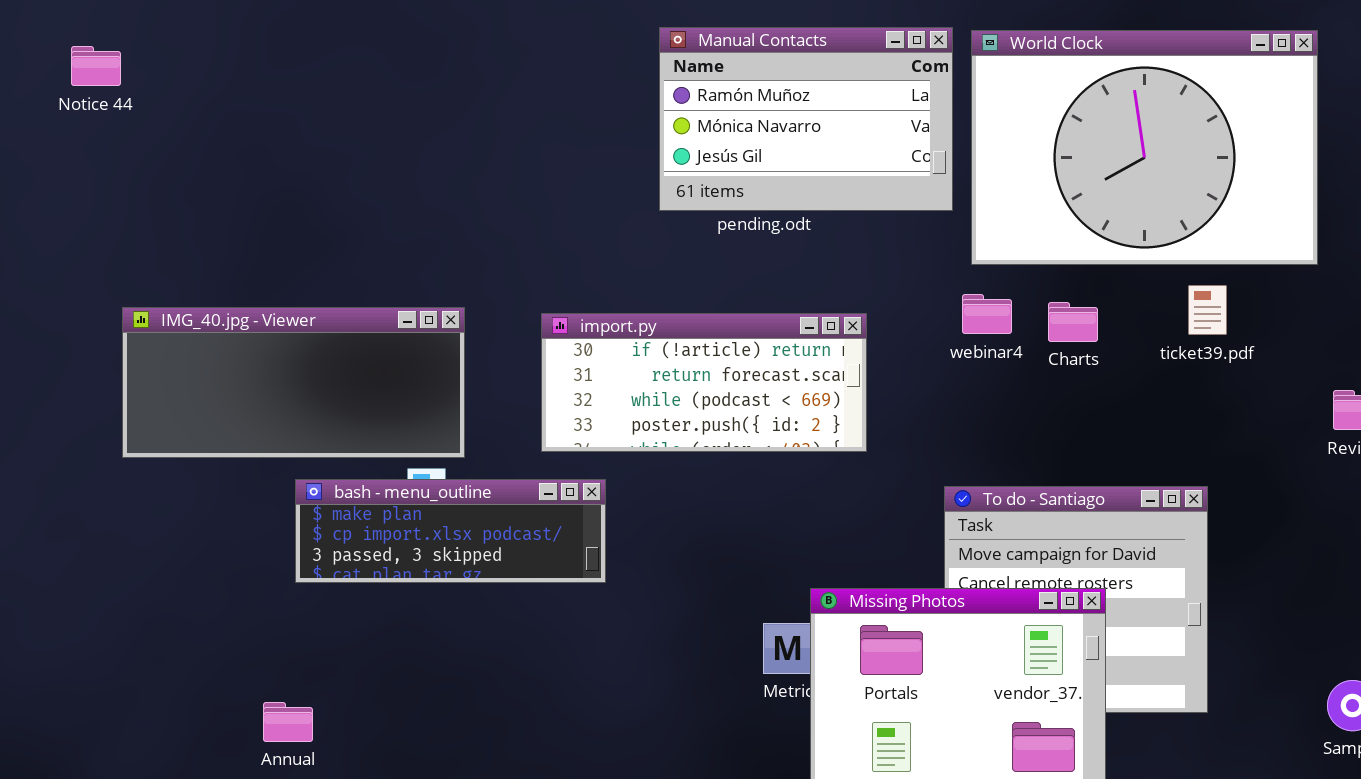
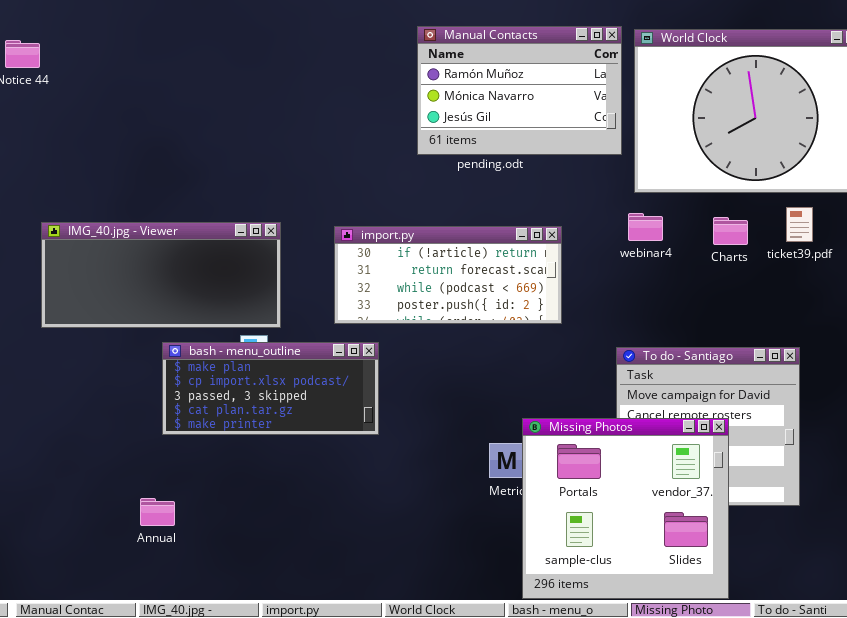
Charts: [1048,302,1098,342] -> [713,217,748,245], moved
bash - menu_outline: [295,479,606,583] -> [162,342,379,435], resized

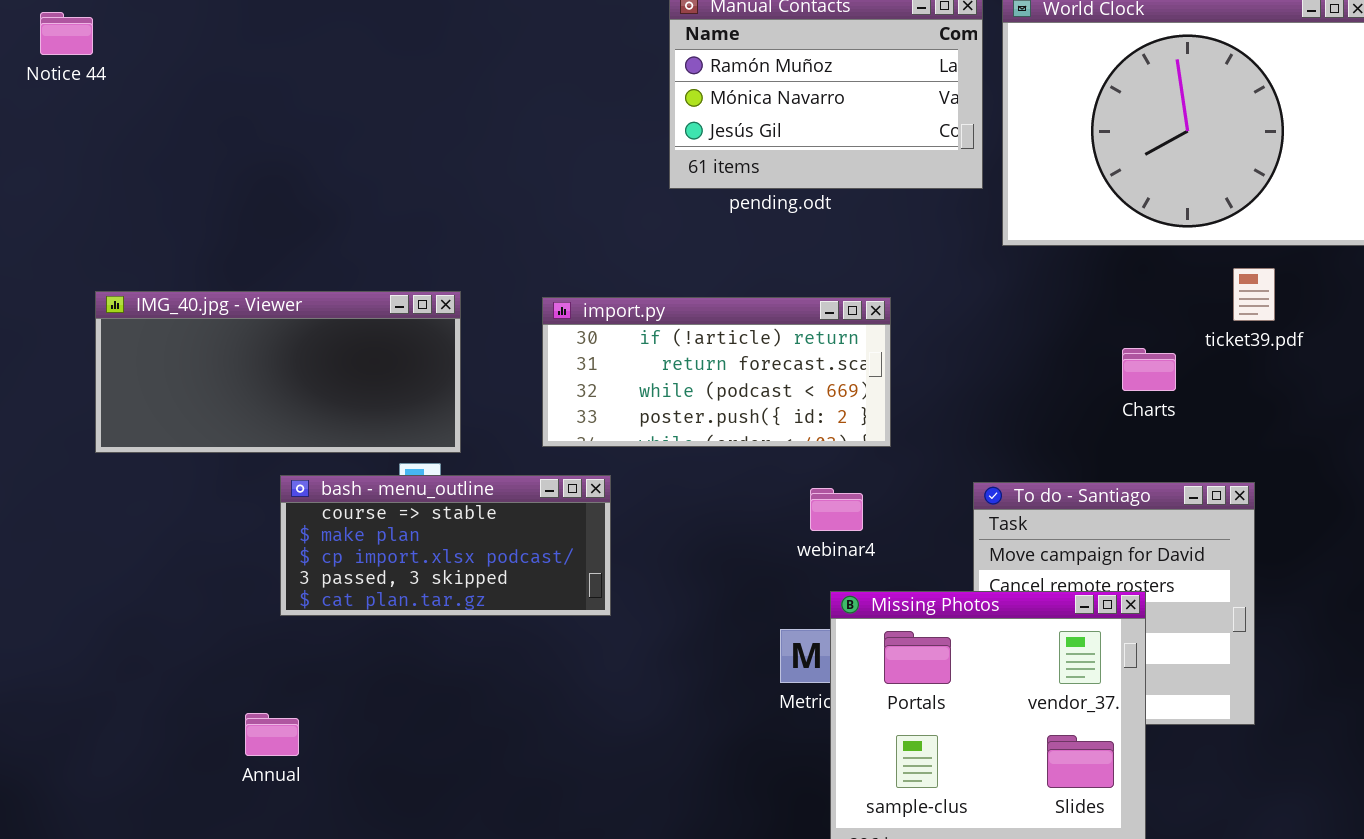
webinar4: [628,213,663,241] -> [810,488,863,531], moved
Charts: [713,217,748,245] -> [1122,348,1176,391], moved
bash - menu_outline: [162,342,379,435] -> [280,475,611,616], scrolled up 1 row

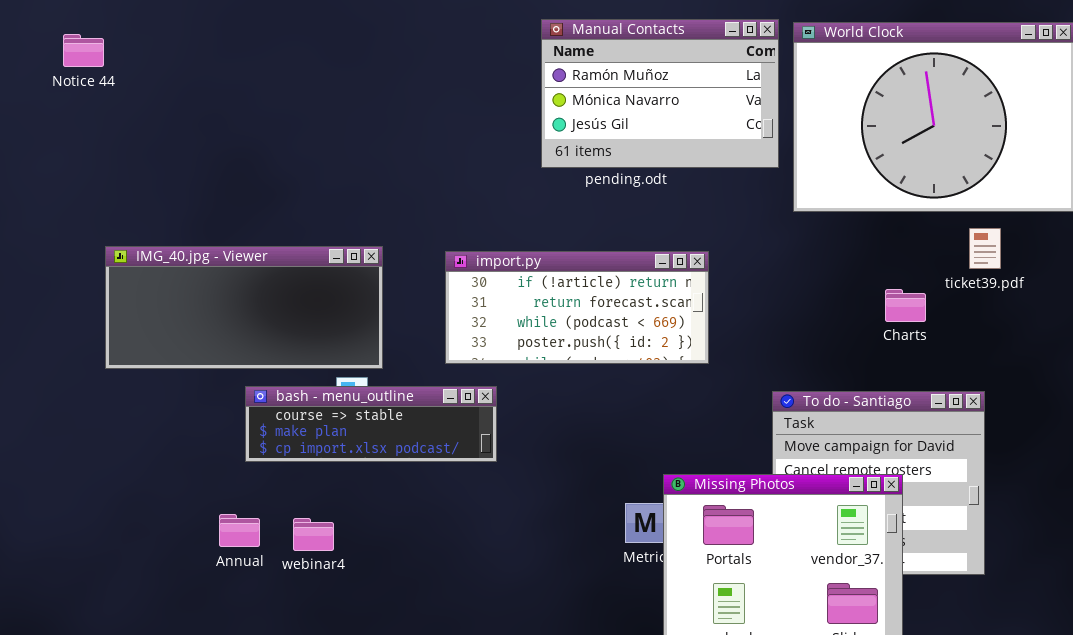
bash - menu_outline: [280,475,611,616] -> [245,386,497,462], resized
webinar4: [810,488,863,531] -> [293,518,334,551], moved
Annual: [245,713,299,756] -> [219,514,260,547], moved

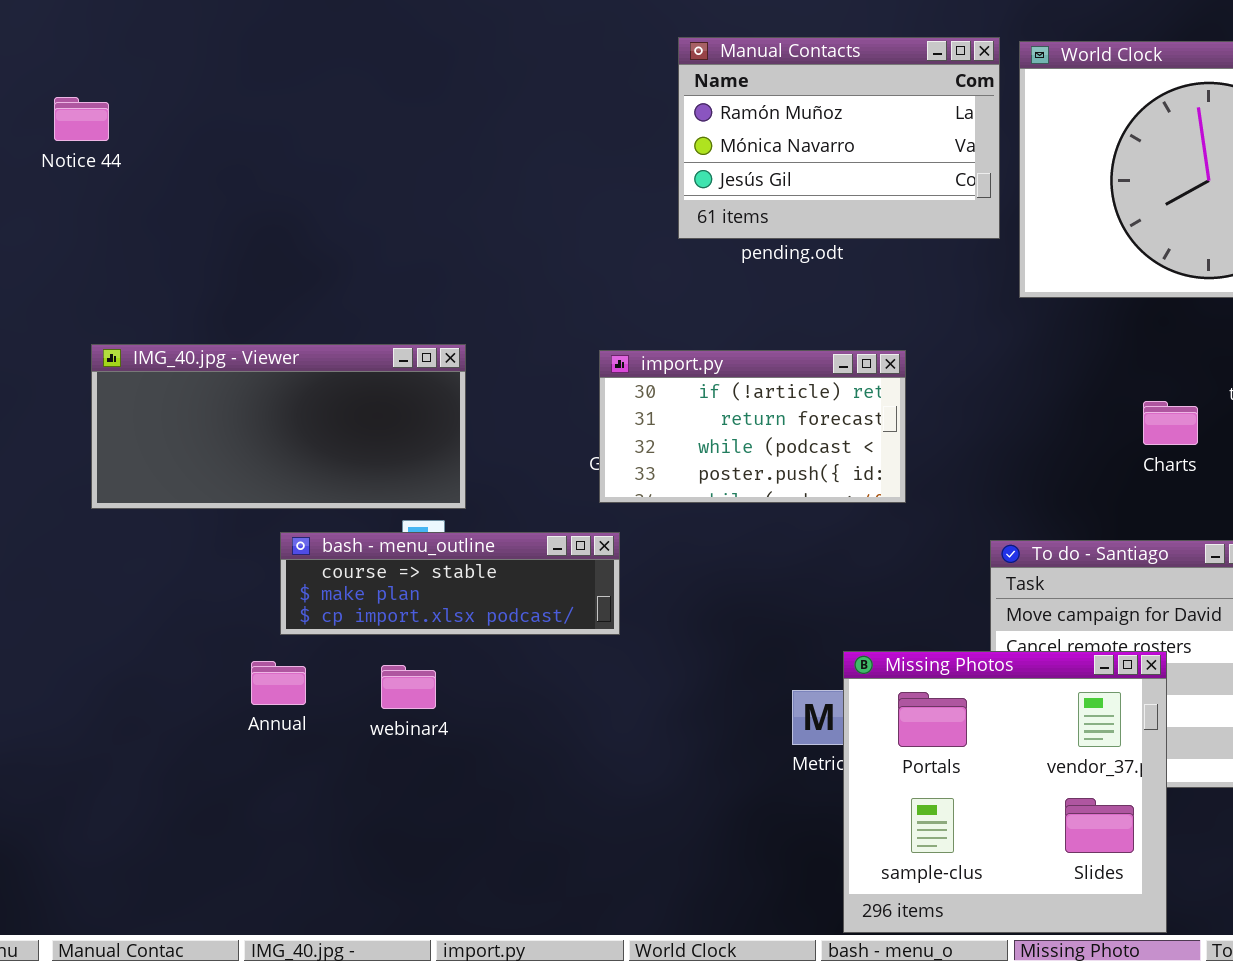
Notice 44: [63,34,104,67] -> [54,97,109,141], moved
import.py: [445,251,709,364] -> [599,350,906,503], resized
Annual: [219,514,260,547] -> [251,661,306,705], moved
webinar4: [293,518,334,551] -> [381,665,436,709], moved

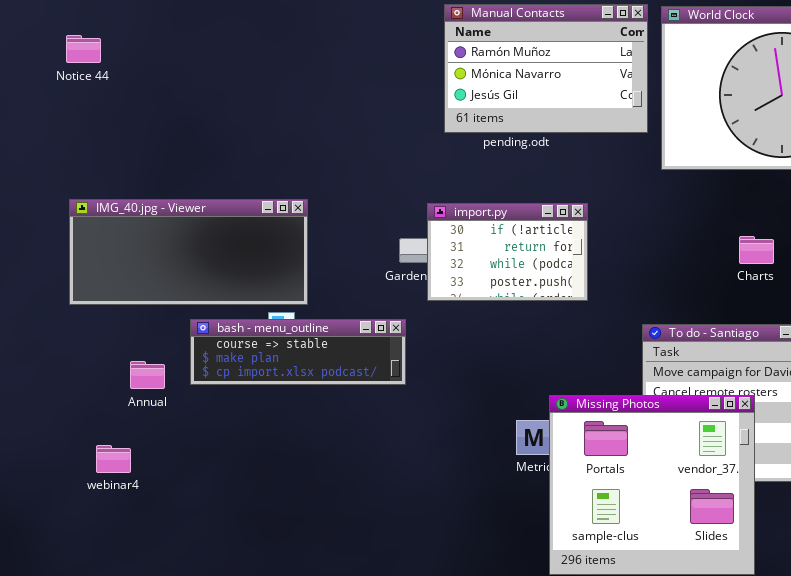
Notice 44: [54,97,109,141] -> [66,35,101,63], moved
import.py: [599,350,906,503] -> [427,203,588,301], resized
Annual: [251,661,306,705] -> [130,361,165,389], moved
webinar4: [381,665,436,709] -> [96,445,131,473], moved

